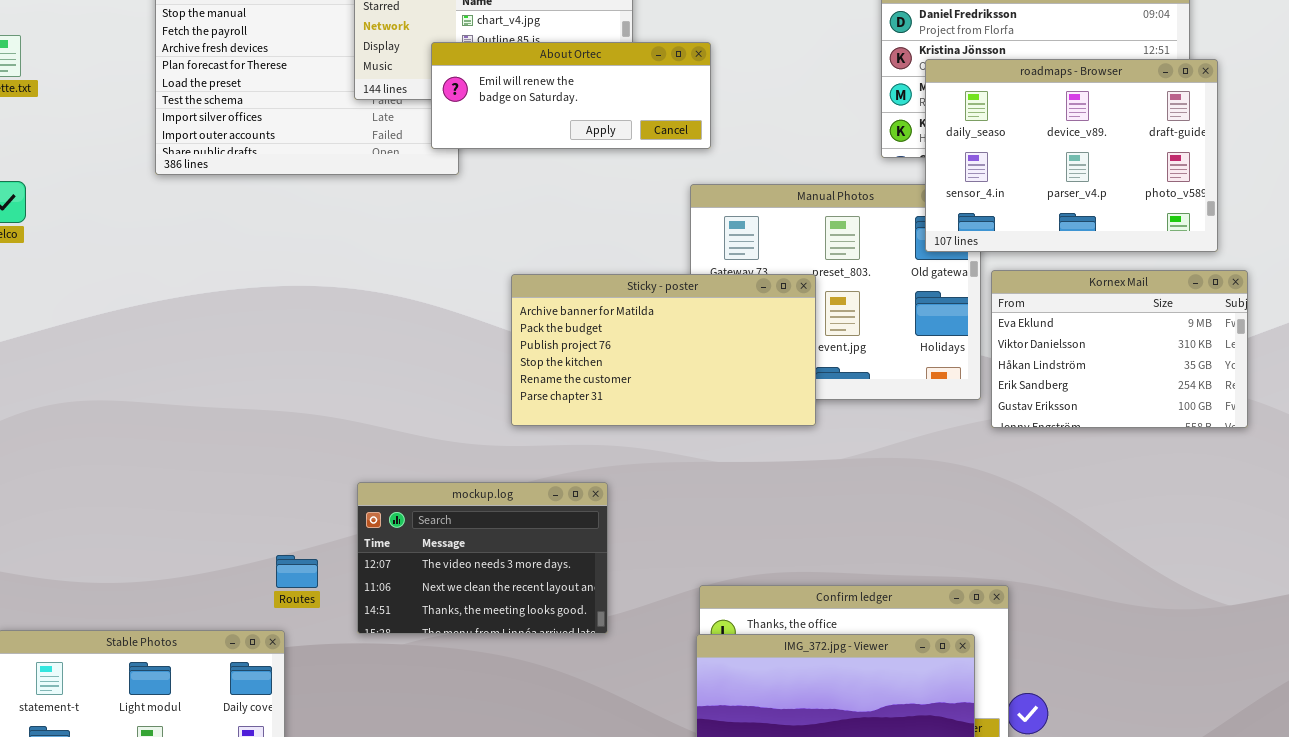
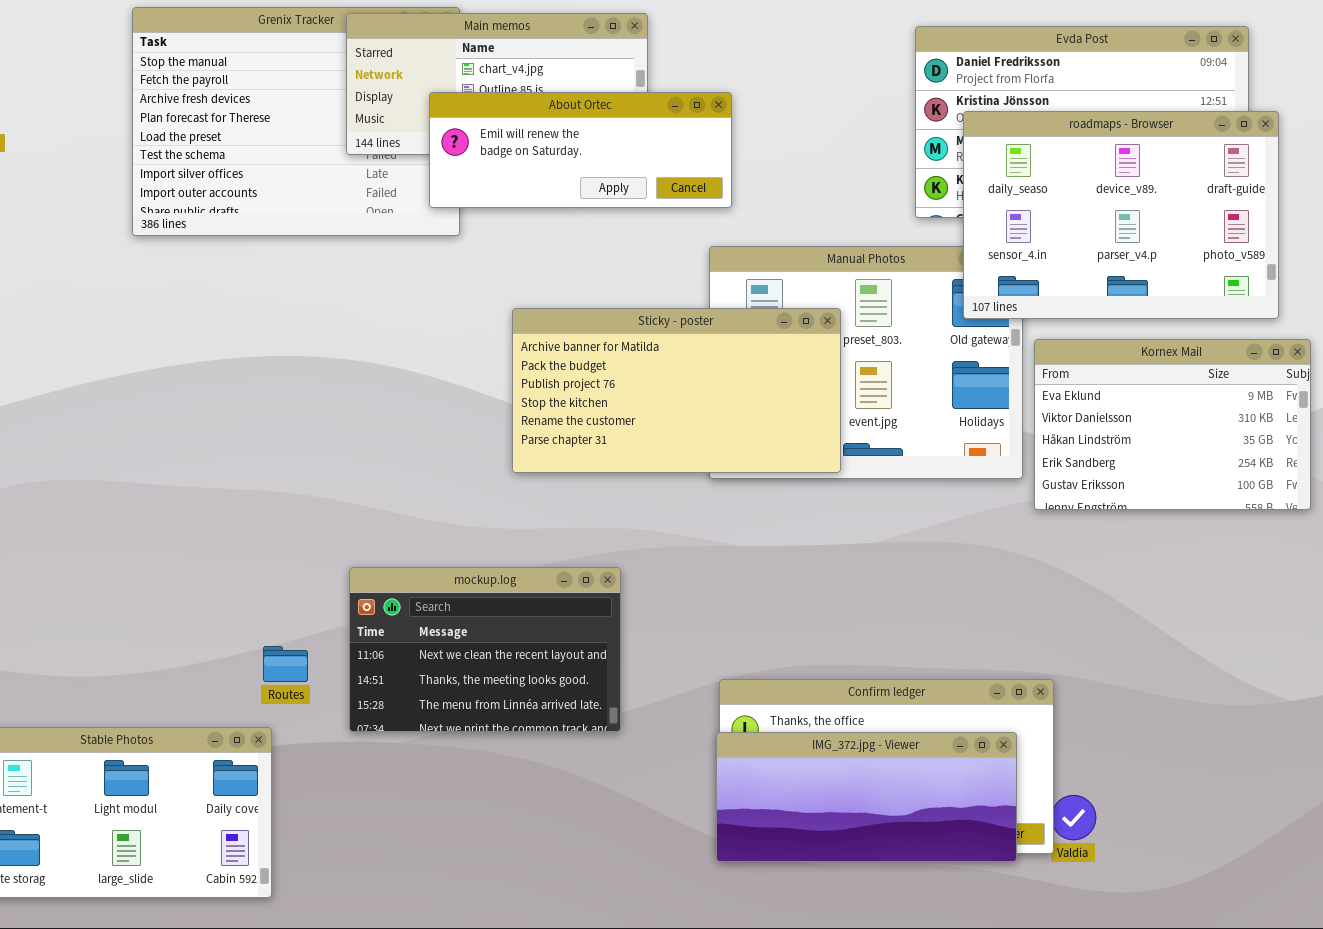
Sticky - poster: [511,274,816,426] -> [512,308,841,473], moved
mockup.log: [357,482,608,634] -> [349,567,621,732], scrolled down 1 row

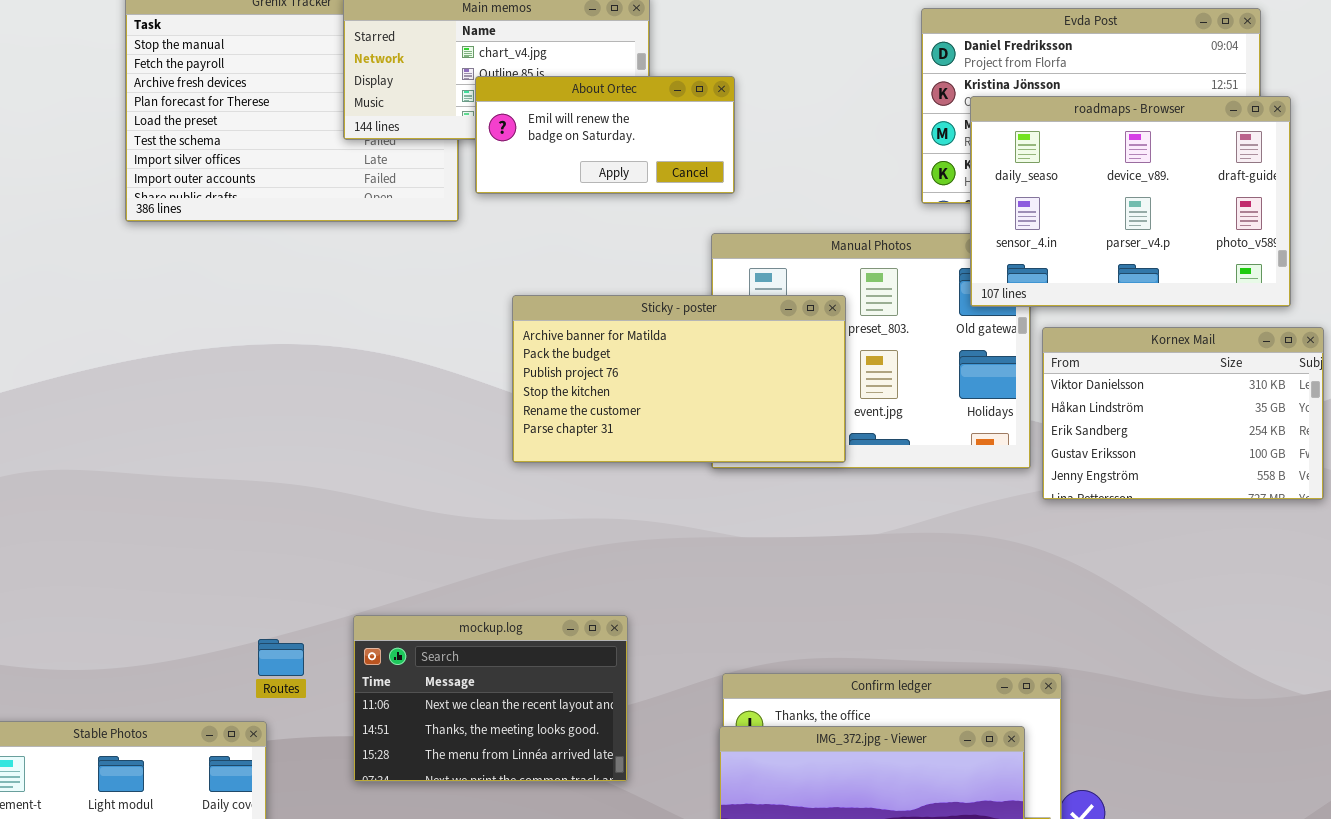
About Ortec: [429,92,732,208] -> [475,76,735,194], resized
Kornex Mail: [1034,339,1311,510] -> [1042,327,1324,500], scrolled down 1 row
mockup.log: [349,567,621,732] -> [353,615,628,782], moved

